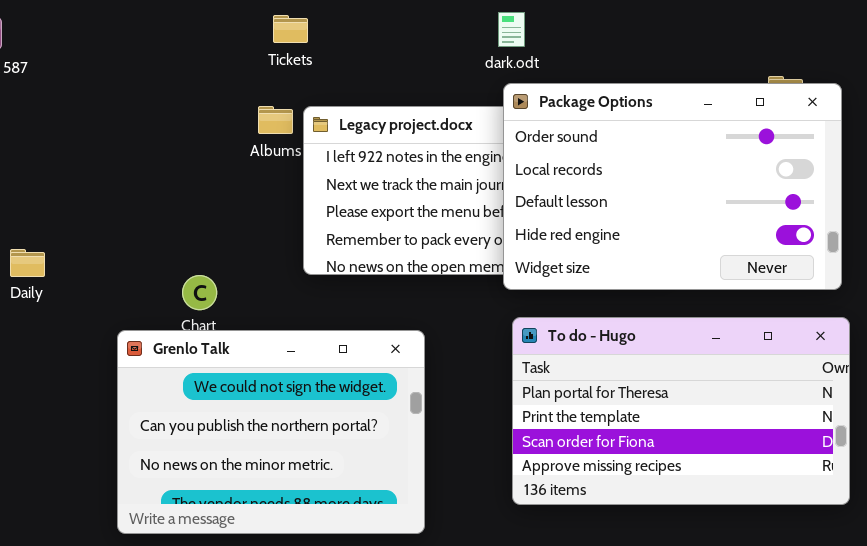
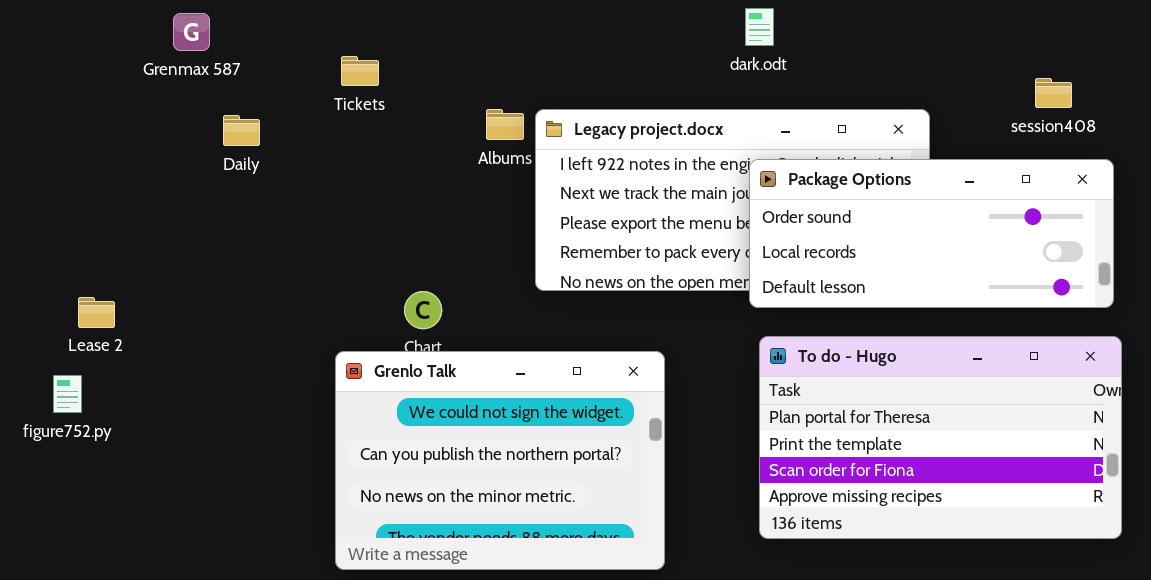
Tickets: [273,15,308,43] -> [341,56,379,86], moved
Package Options: [503,83,842,290] -> [749,159,1114,308], resized
Daily: [10,249,45,277] -> [223,115,260,146], moved

